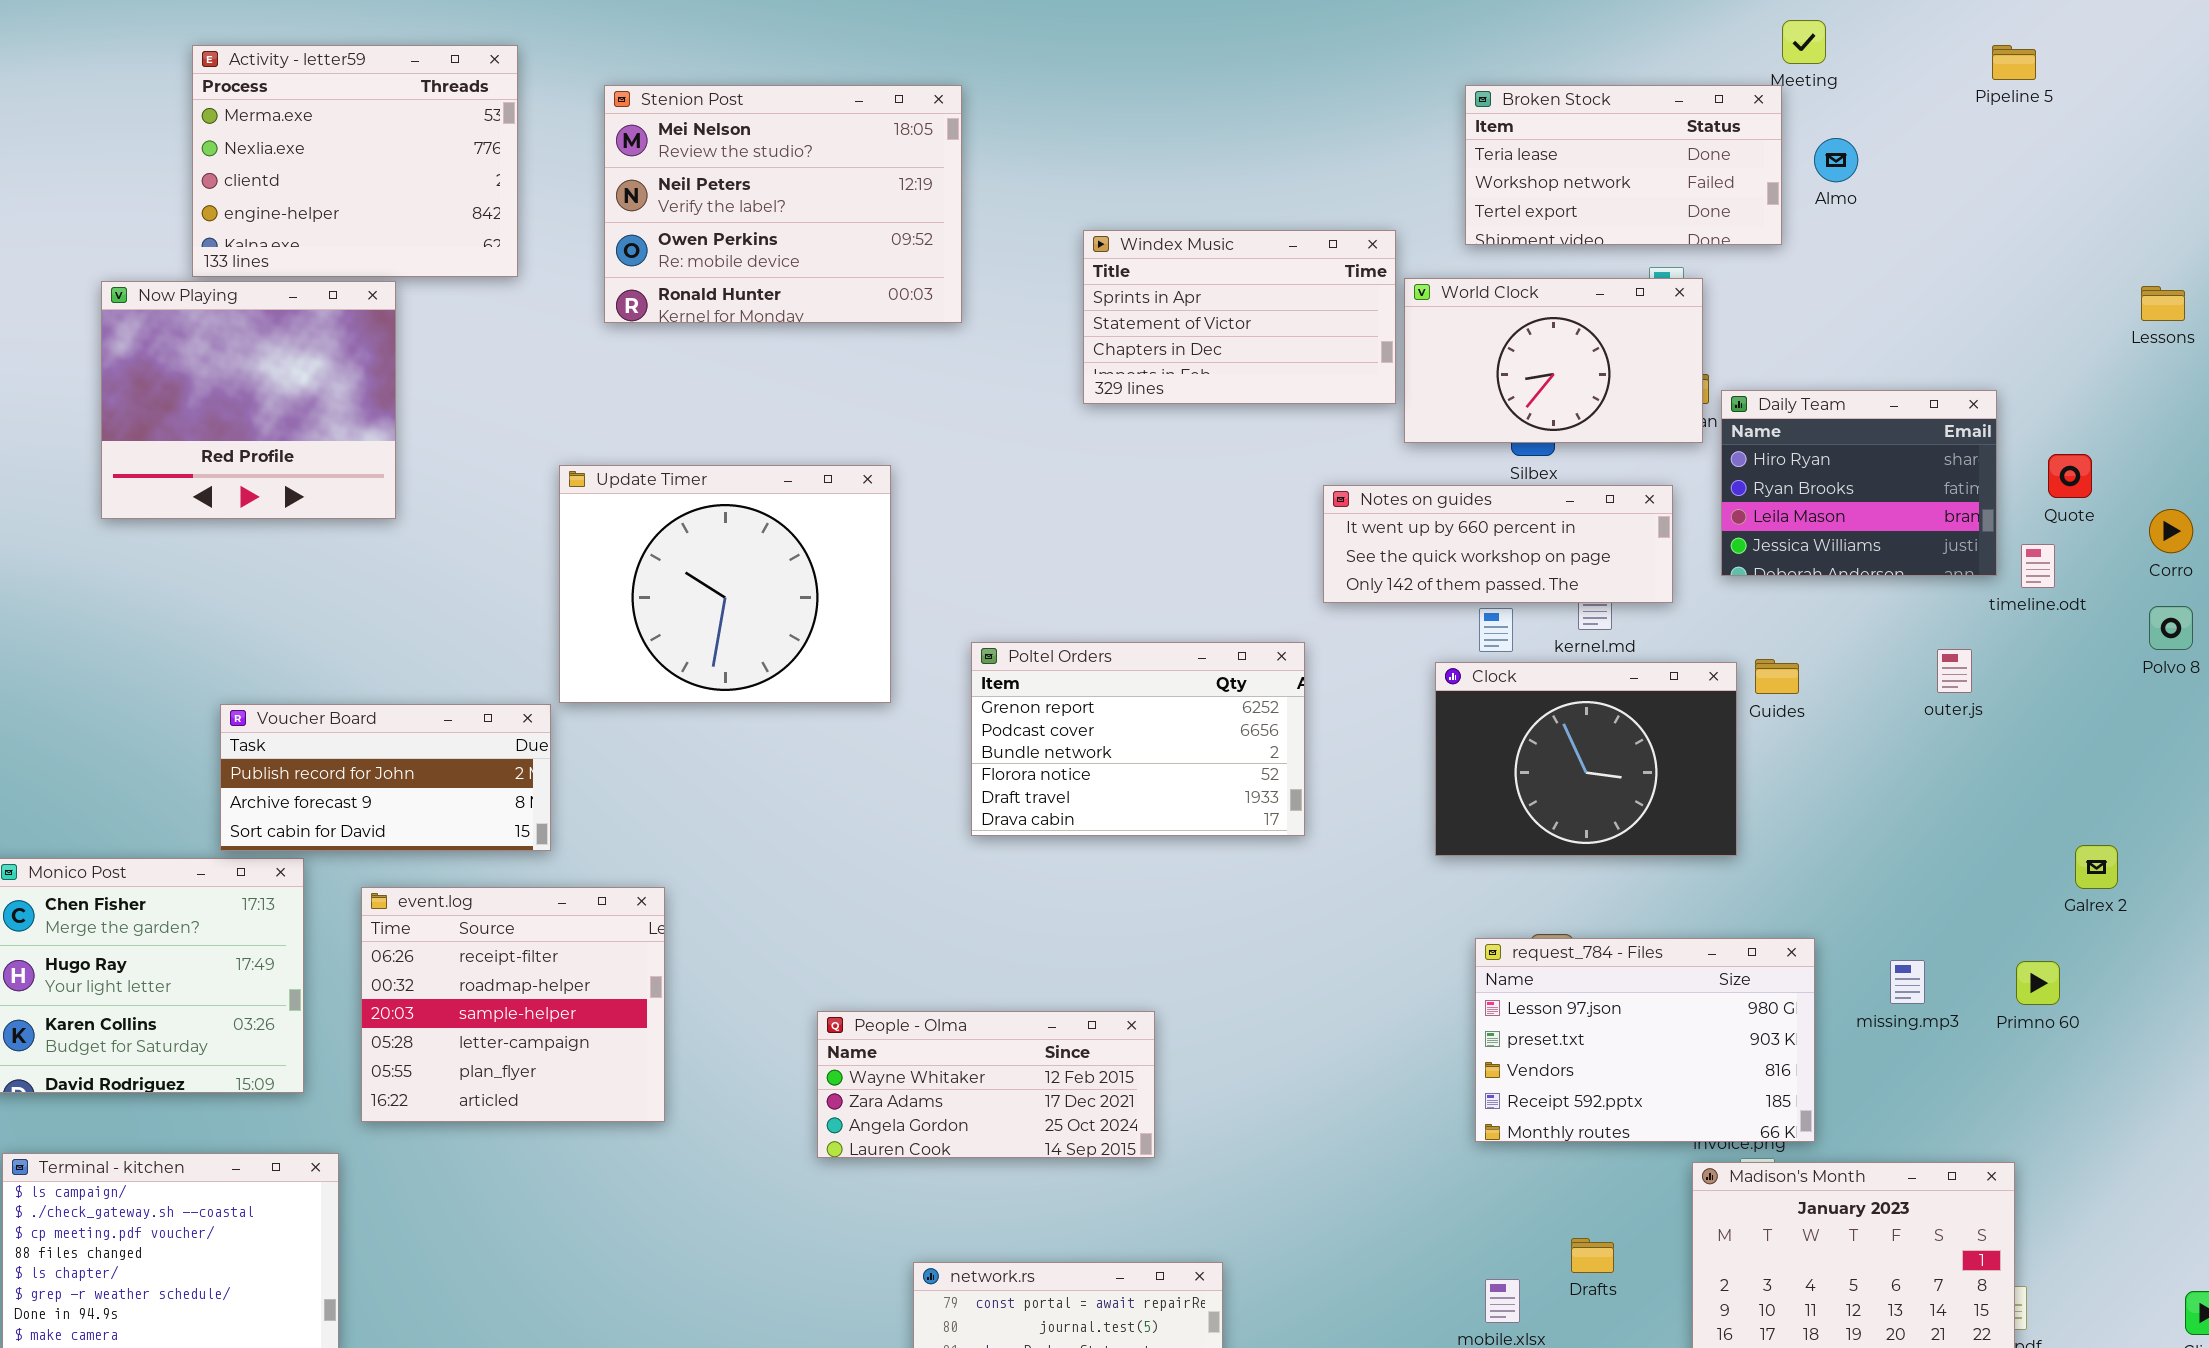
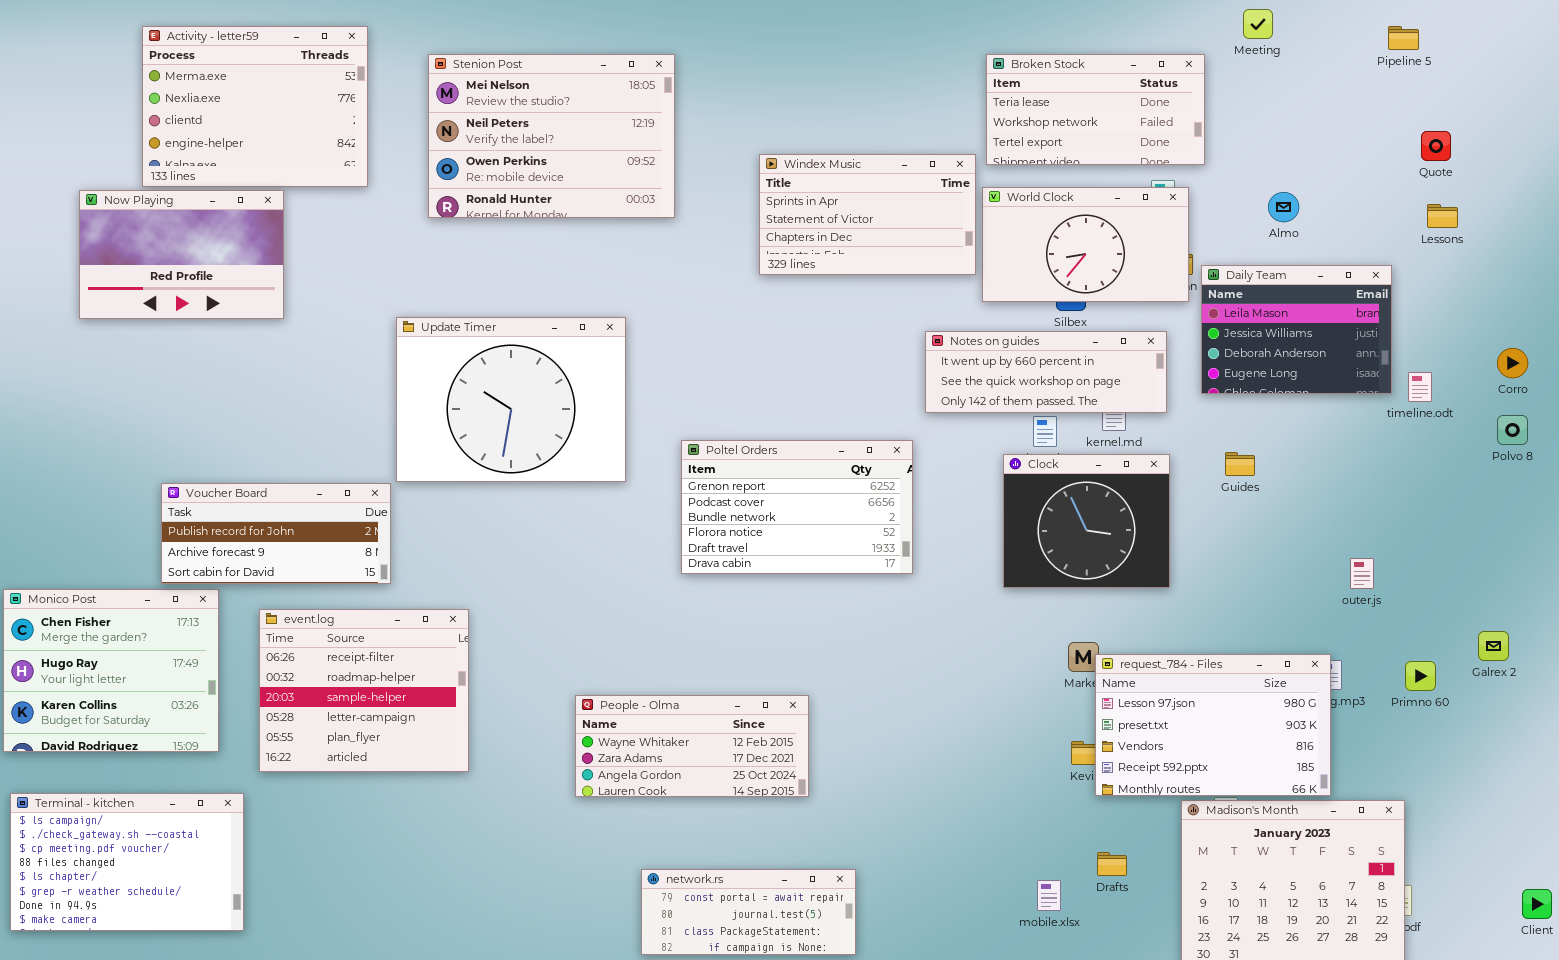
Broken Stock: [1465,85,1782,245] -> [986,54,1205,165], moved
Almo: [1814,138,1858,182] -> [1268,192,1299,222], moved
Now Playing: [101,281,396,519] -> [79,190,284,319], resized
Lessons: [2141,286,2185,321] -> [1427,204,1458,228], moved
Daily Team: [1721,390,1997,576] -> [1201,265,1392,394], scrolled down 2 rows
Quote: [2048,454,2092,498] -> [1421,131,1451,161], moved
outer.js: [1937,649,1972,693] -> [1350,558,1374,589], moved
Clock: [1435,662,1737,856] -> [1003,454,1170,588], resized
Galrex 2: [2075,845,2118,889] -> [1478,631,1509,661], moved
request_784 - Files: [1475,938,1815,1142] -> [1095,654,1331,796], moved

